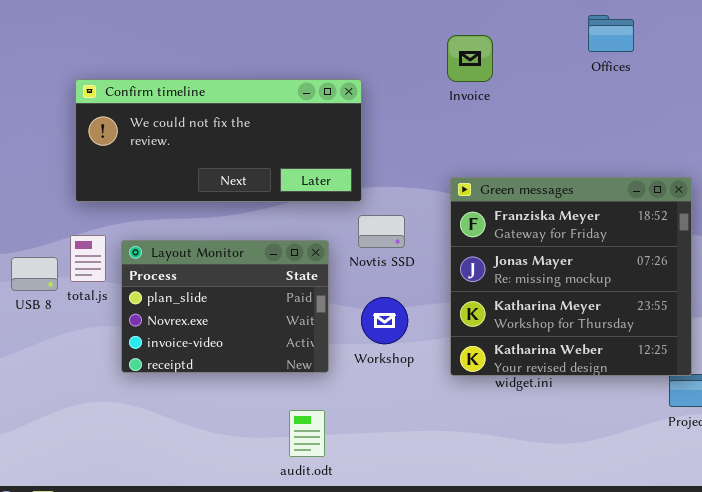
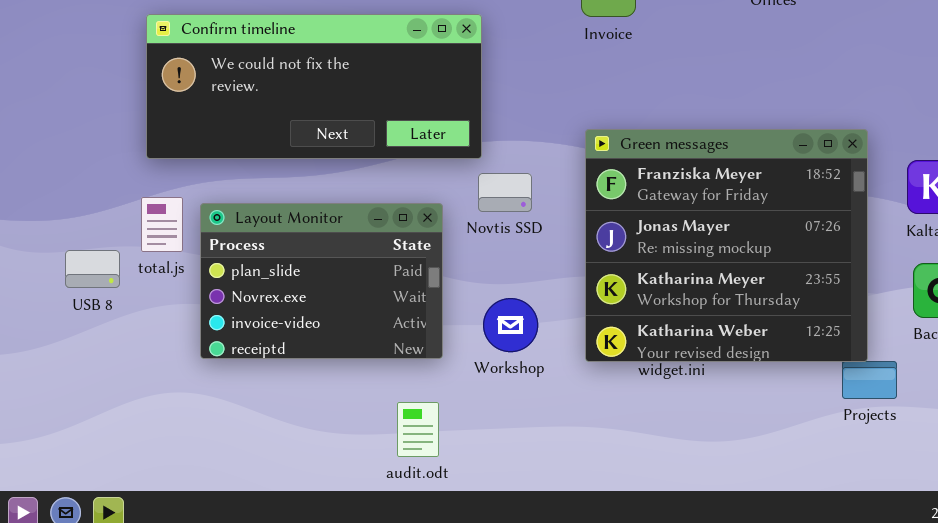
USB 8: [11,257,58,291] -> [65,250,120,288], moved
Workshop: [361,297,408,344] -> [483,298,538,352], moved

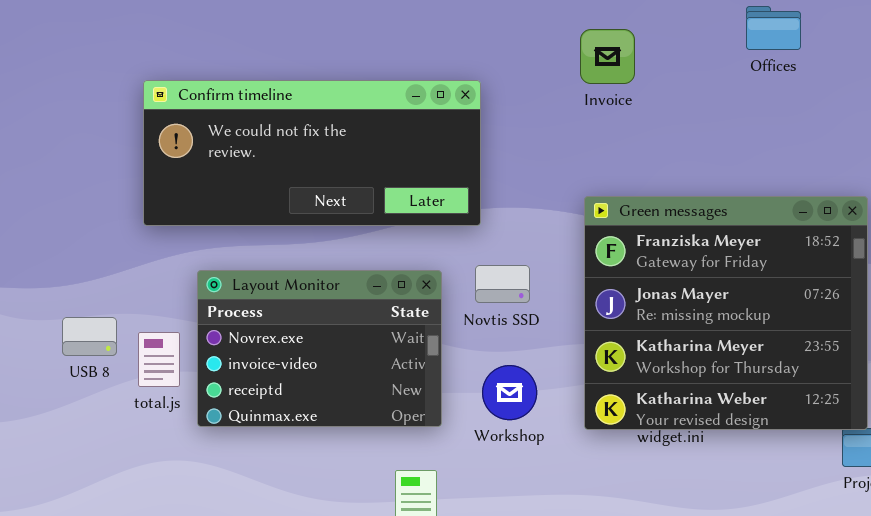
Novtis SSD: [478,173,532,212] -> [475,265,530,303], moved
total.js: [141,197,183,252] -> [138,332,180,387], moved
Layout Monitor: [200,203,443,359] -> [197,270,442,427], scrolled down 1 row

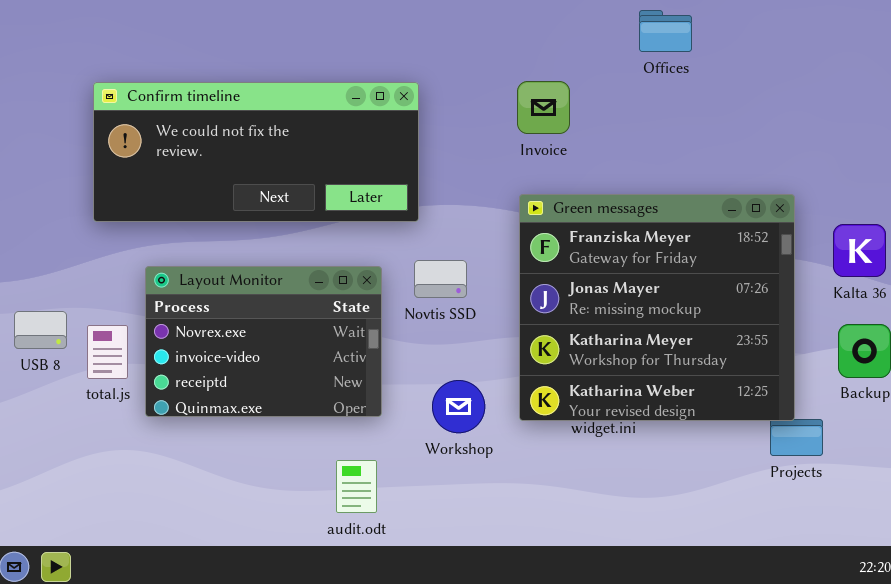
Offices: [746,6,801,50] -> [639,10,692,52], moved
Invoice: [580,29,635,84] -> [517,81,570,134], moved
Workshop: [482,365,537,420] -> [432,380,485,433], moved

